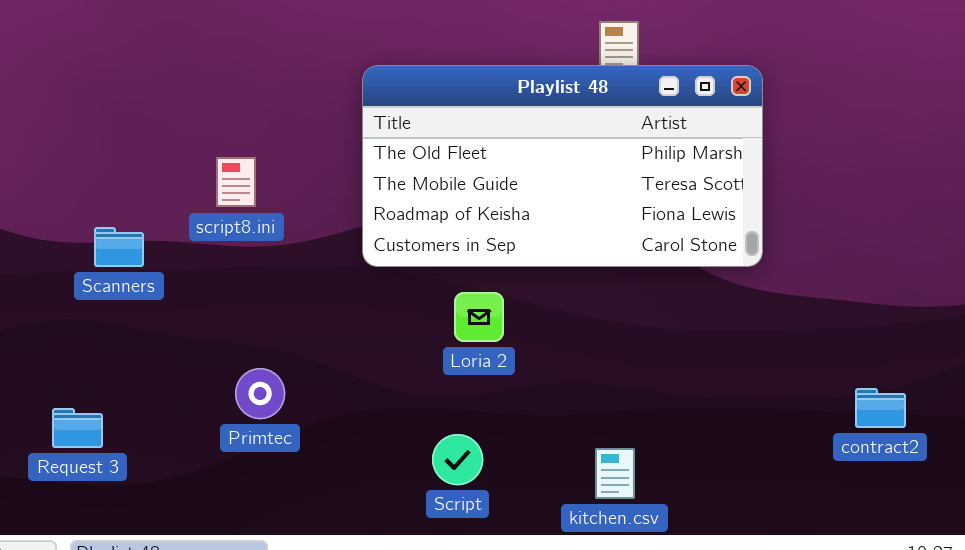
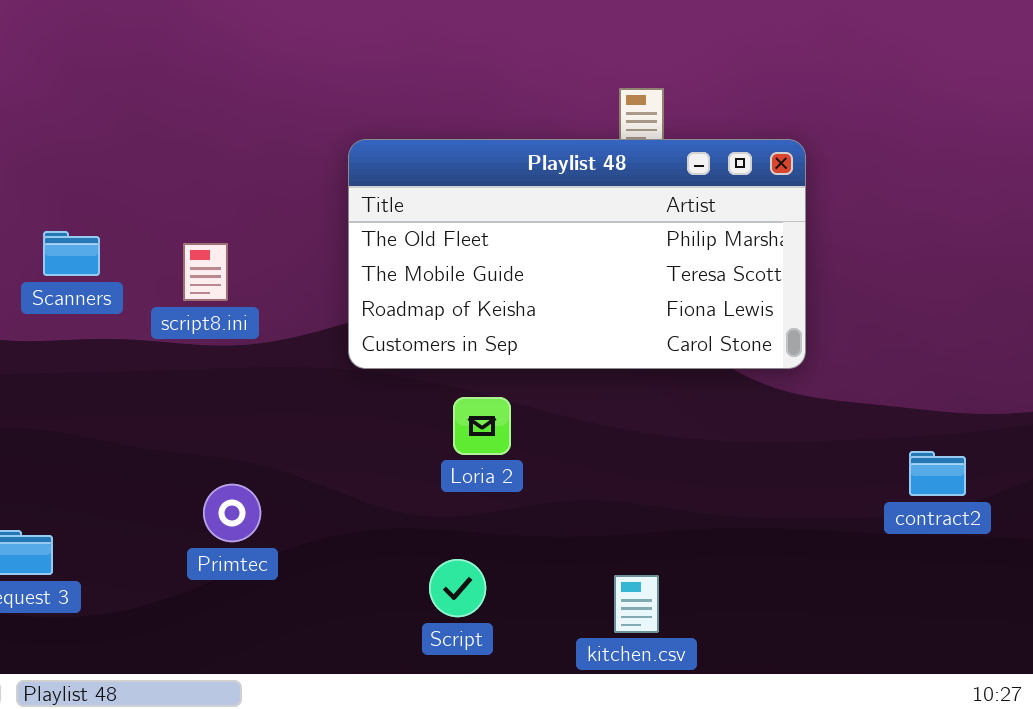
Scanners: [94,227,144,267] -> [43,231,100,276], moved
contract2: [855,388,906,428] -> [909,451,966,496], moved

